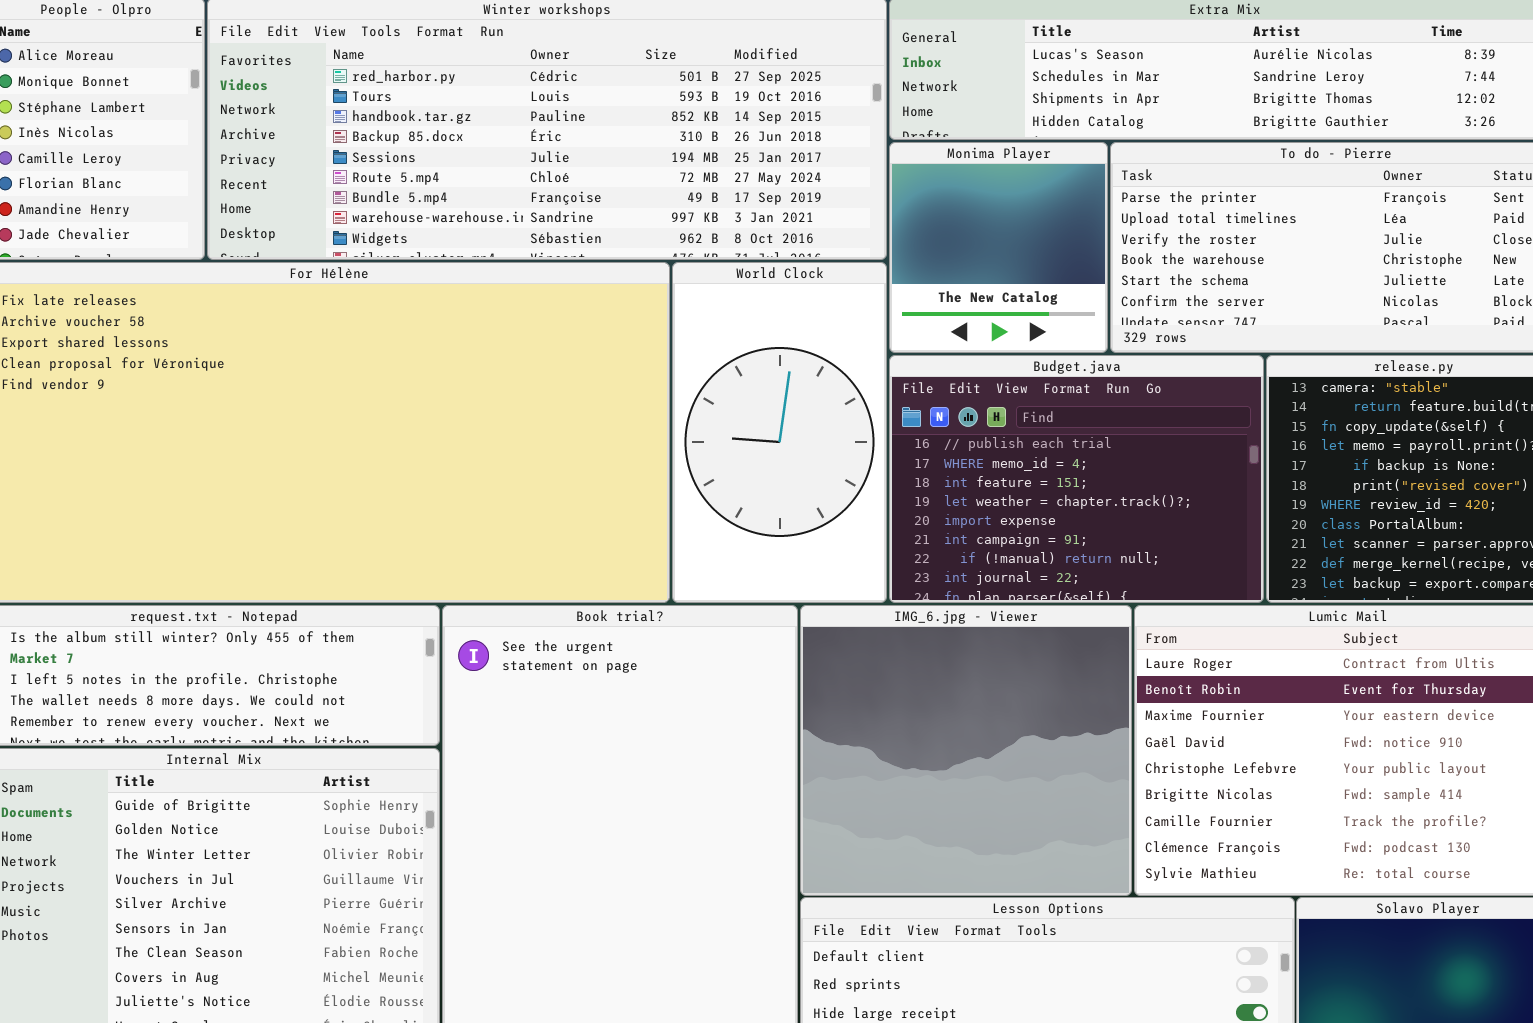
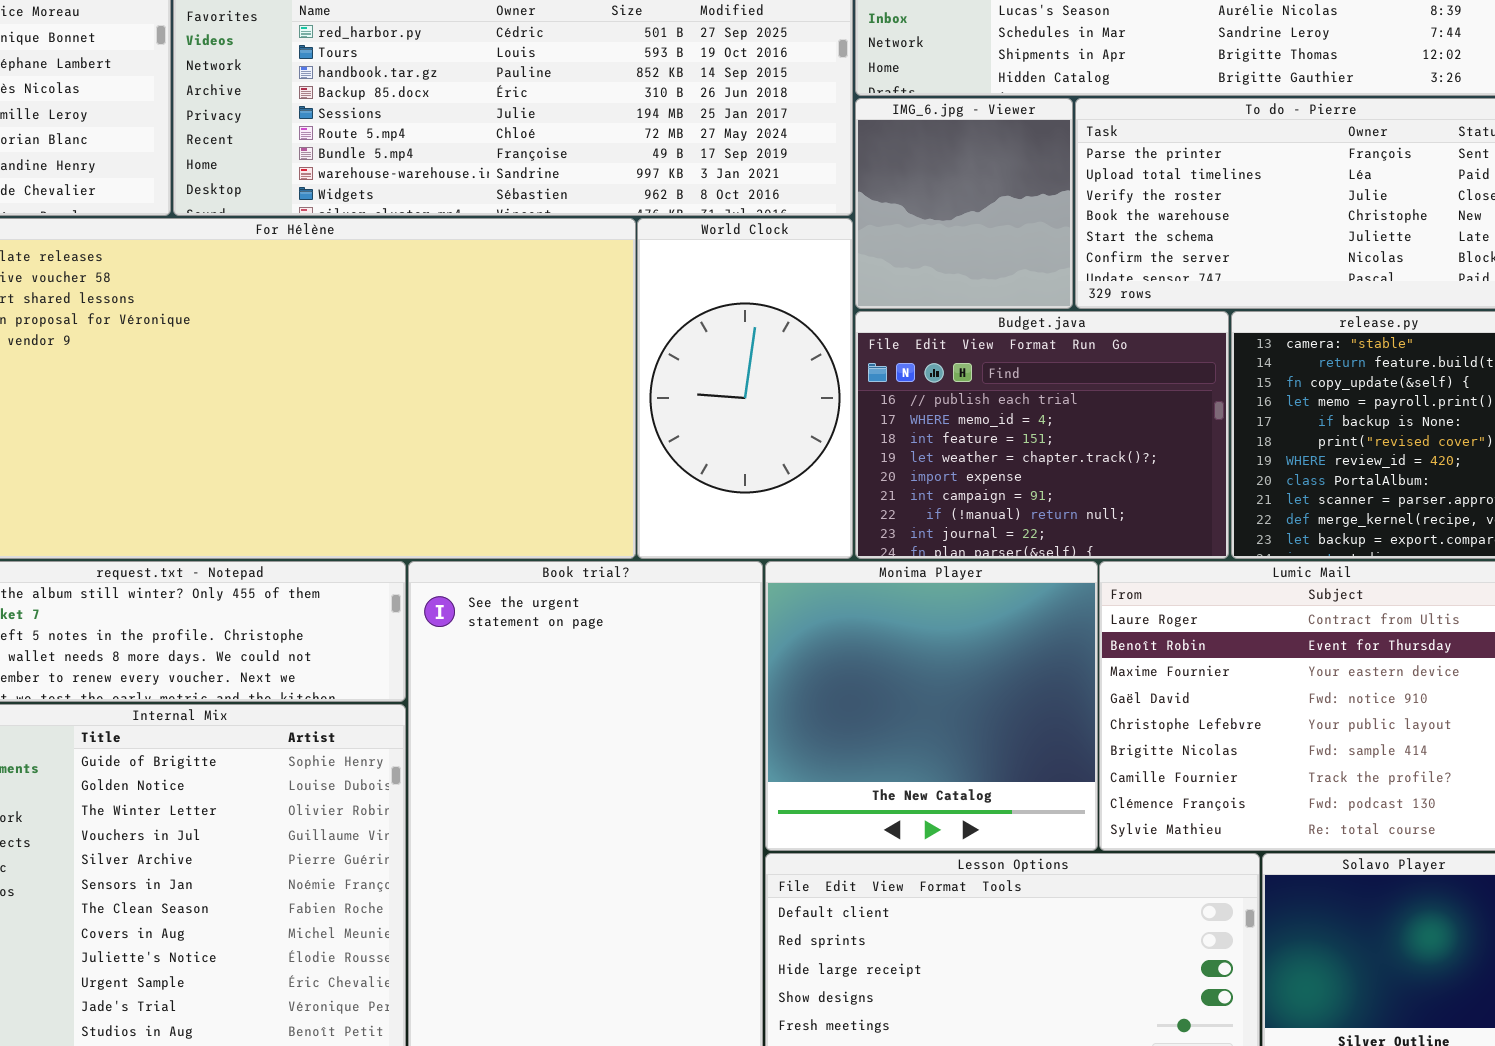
Monima Player: [889,142,1108,353] -> [765,561,1098,851], moved, resized
IMG_6.jpg - Viewer: [800,605,1132,896] -> [855,98,1073,309], moved, resized

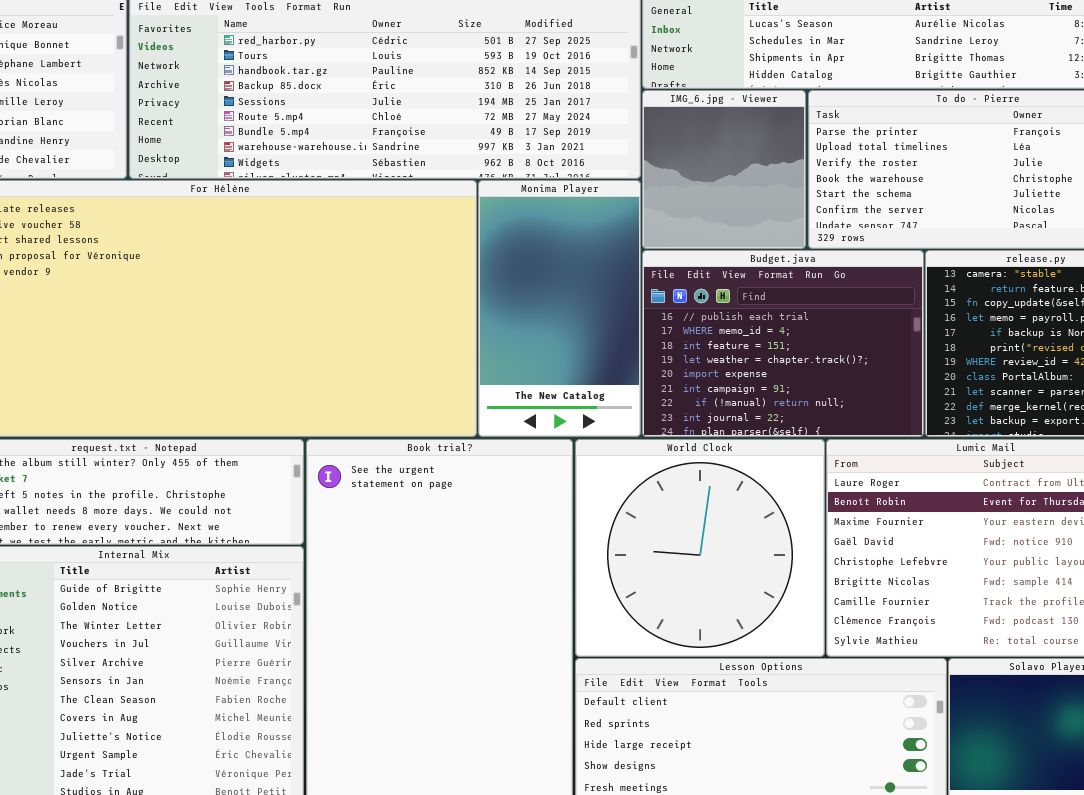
World Clock: [637,218,853,559] -> [575,439,825,657], moved, resized
Monima Player: [765,561,1098,851] -> [478,180,641,437], moved, resized

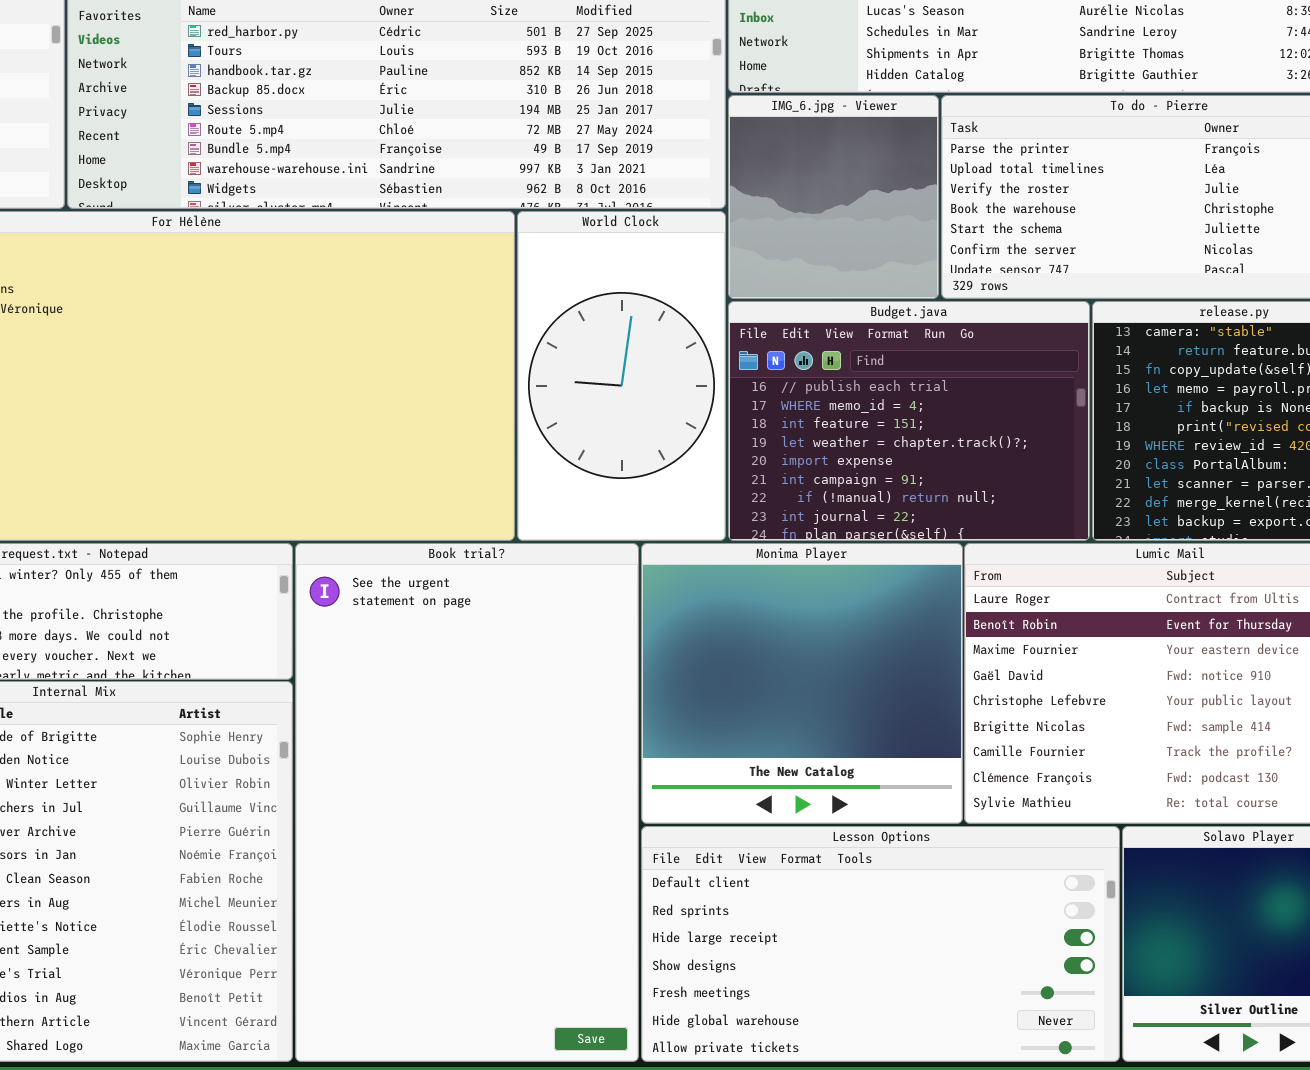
Monima Player: [478,180,641,437] -> [641,543,963,824], moved, resized
World Clock: [575,439,825,657] -> [517,211,726,541], moved, resized

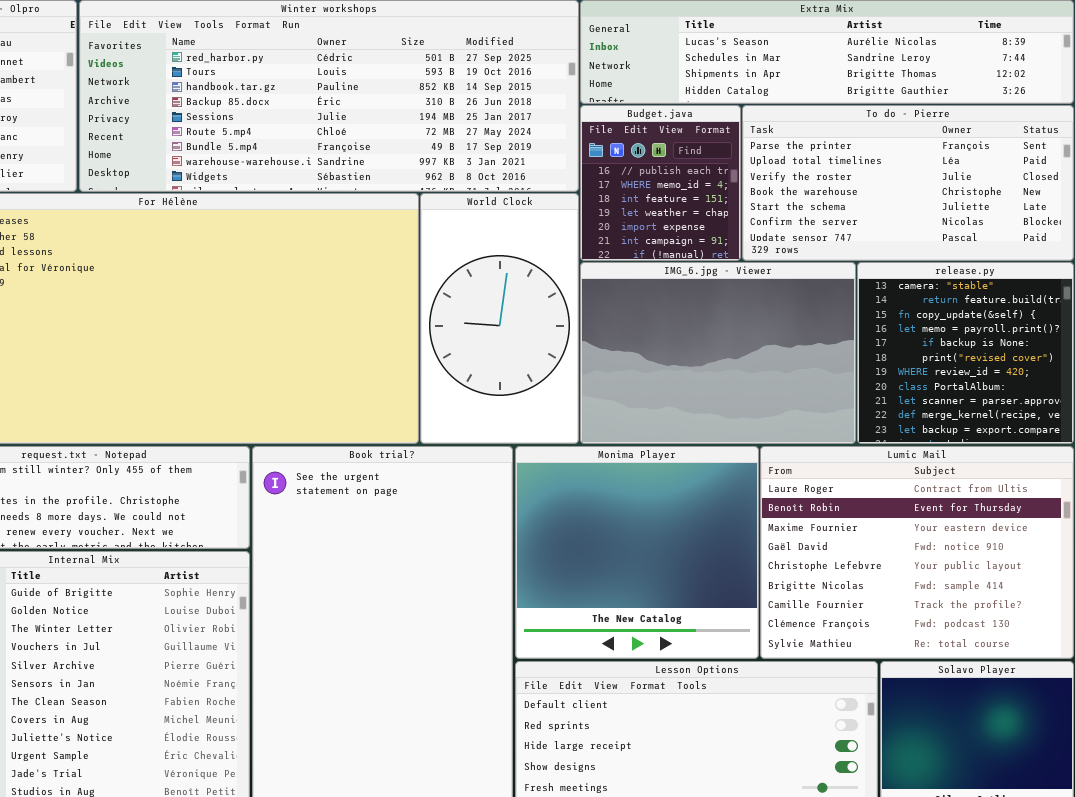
IMG_6.jpg - Viewer: [728,95,939,299] -> [580,262,856,444], moved, resized
Budget.java: [728,301,1090,541] -> [580,105,741,261], moved, resized

